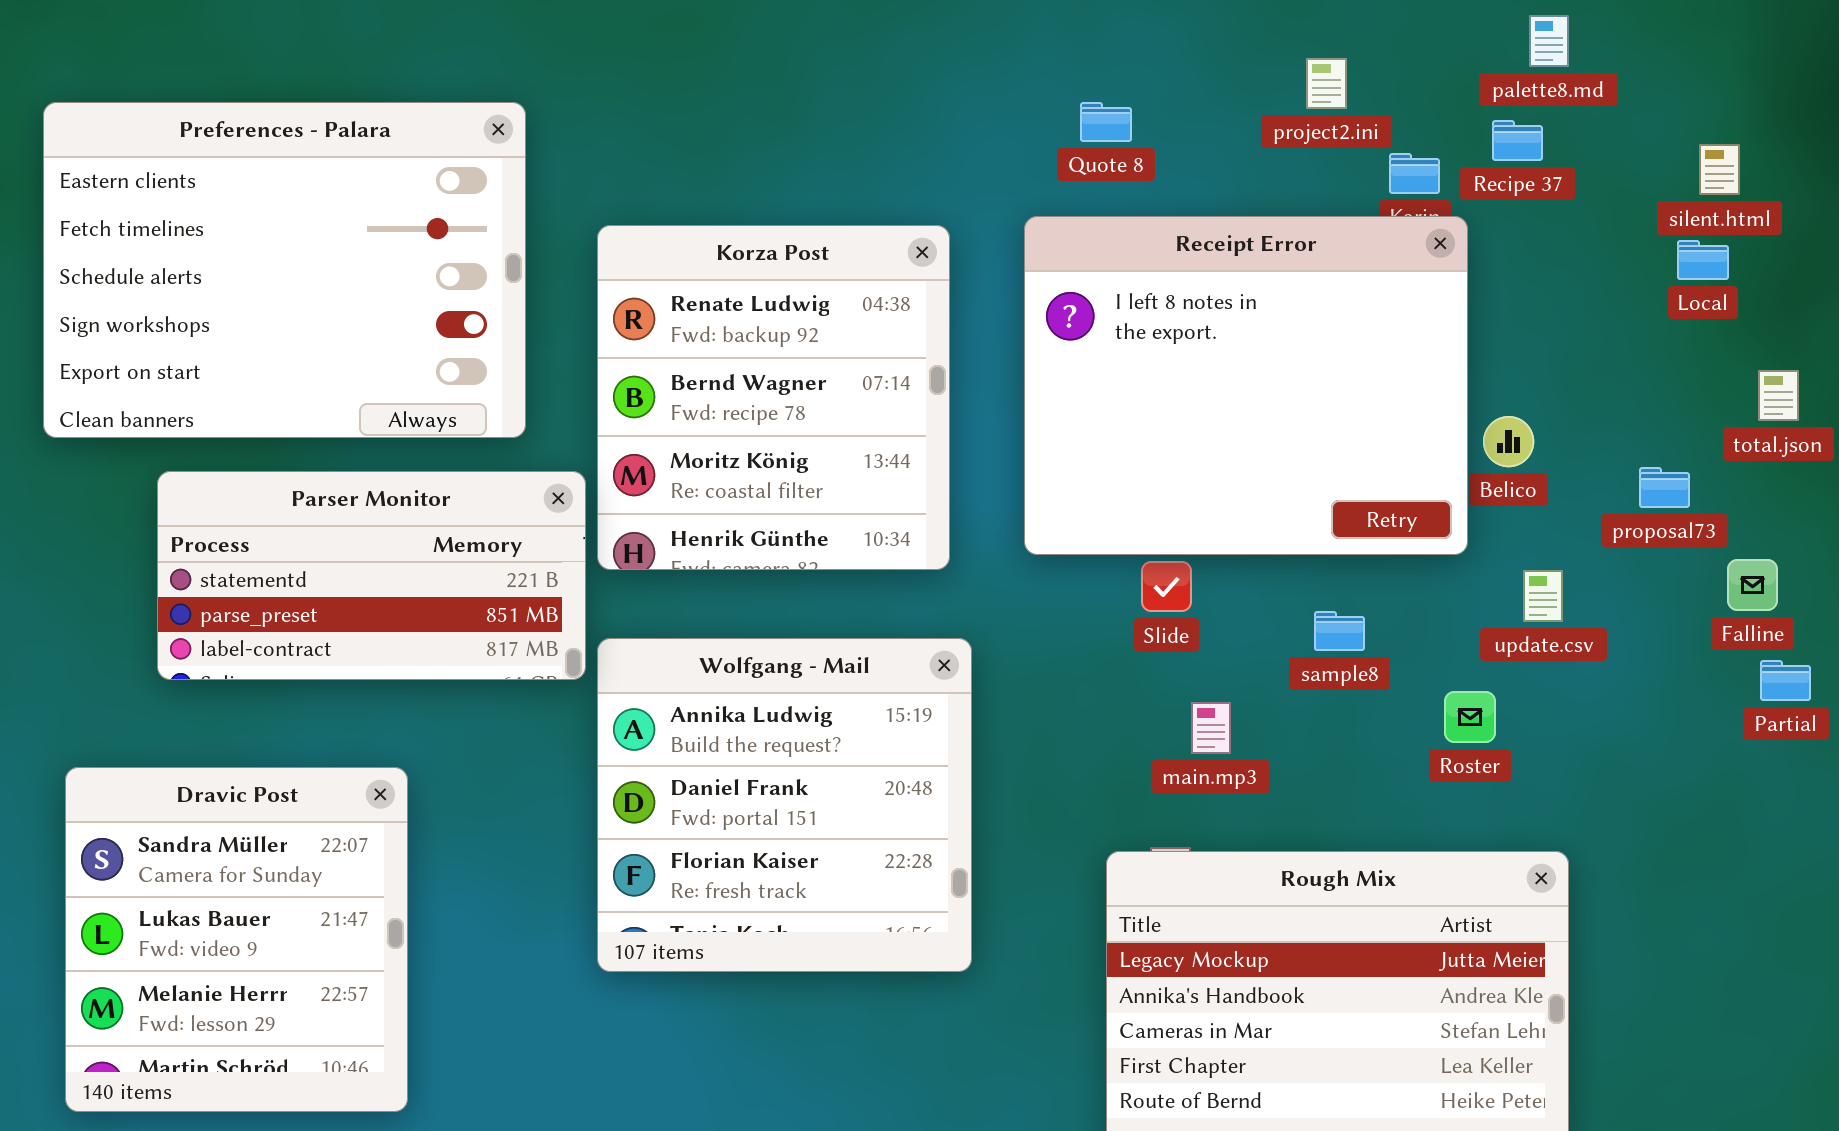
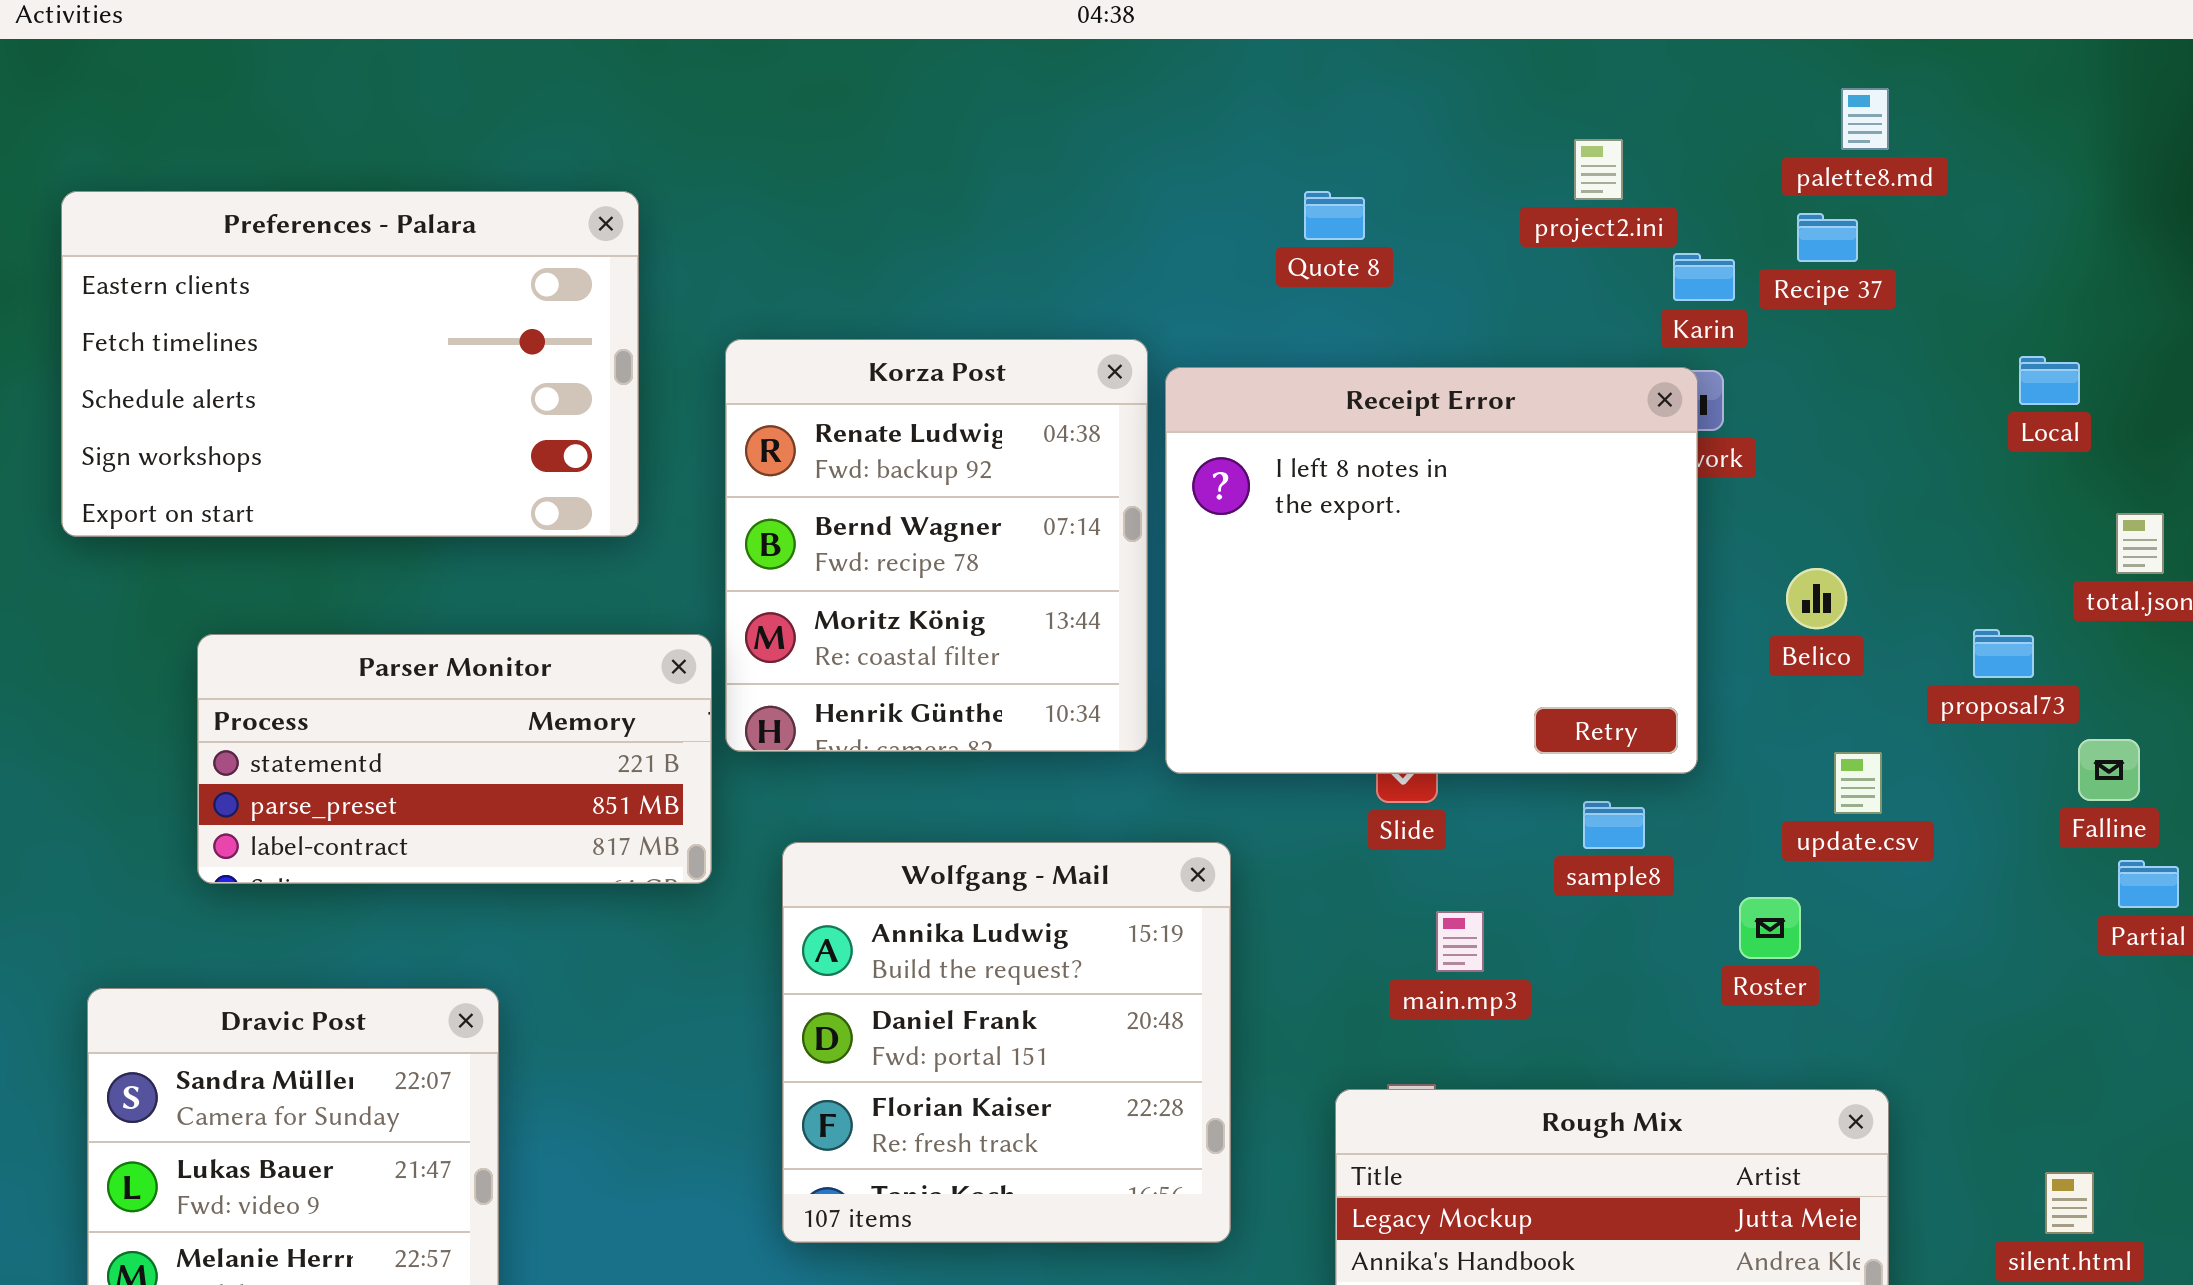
Preferences - Palara: [43,102,526,438] -> [61,191,639,537], resized
silent.html: [1699,144,1740,195] -> [2045,1172,2094,1234], moved
Receipt Error: [1024,216,1468,555] -> [1165,367,1698,774], moved
Wolfgang - Mail: [597,638,972,972] -> [782,842,1231,1243], moved

